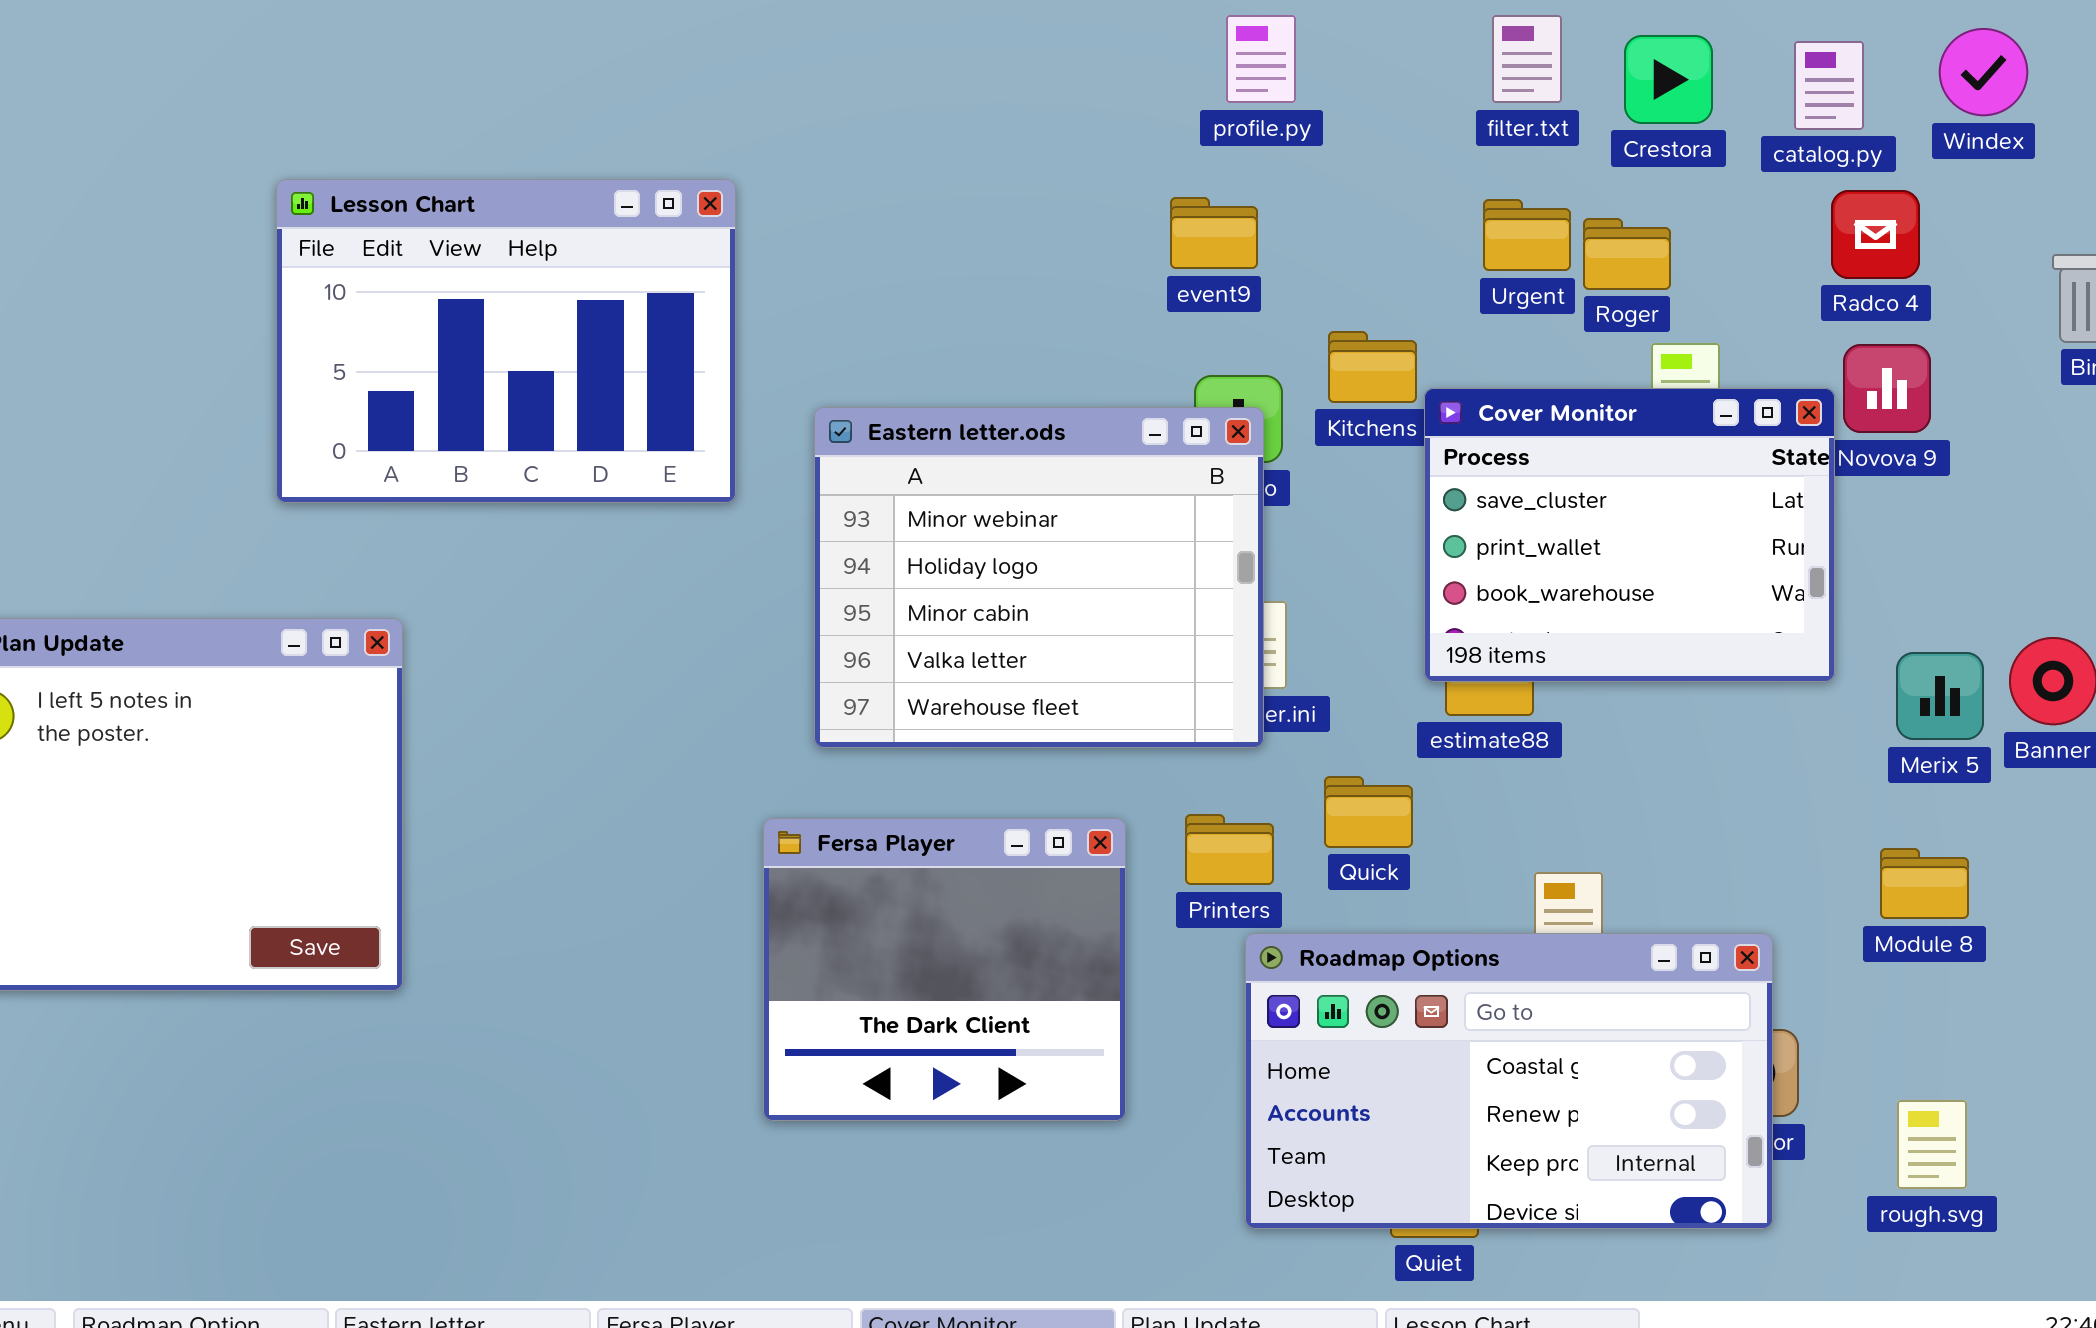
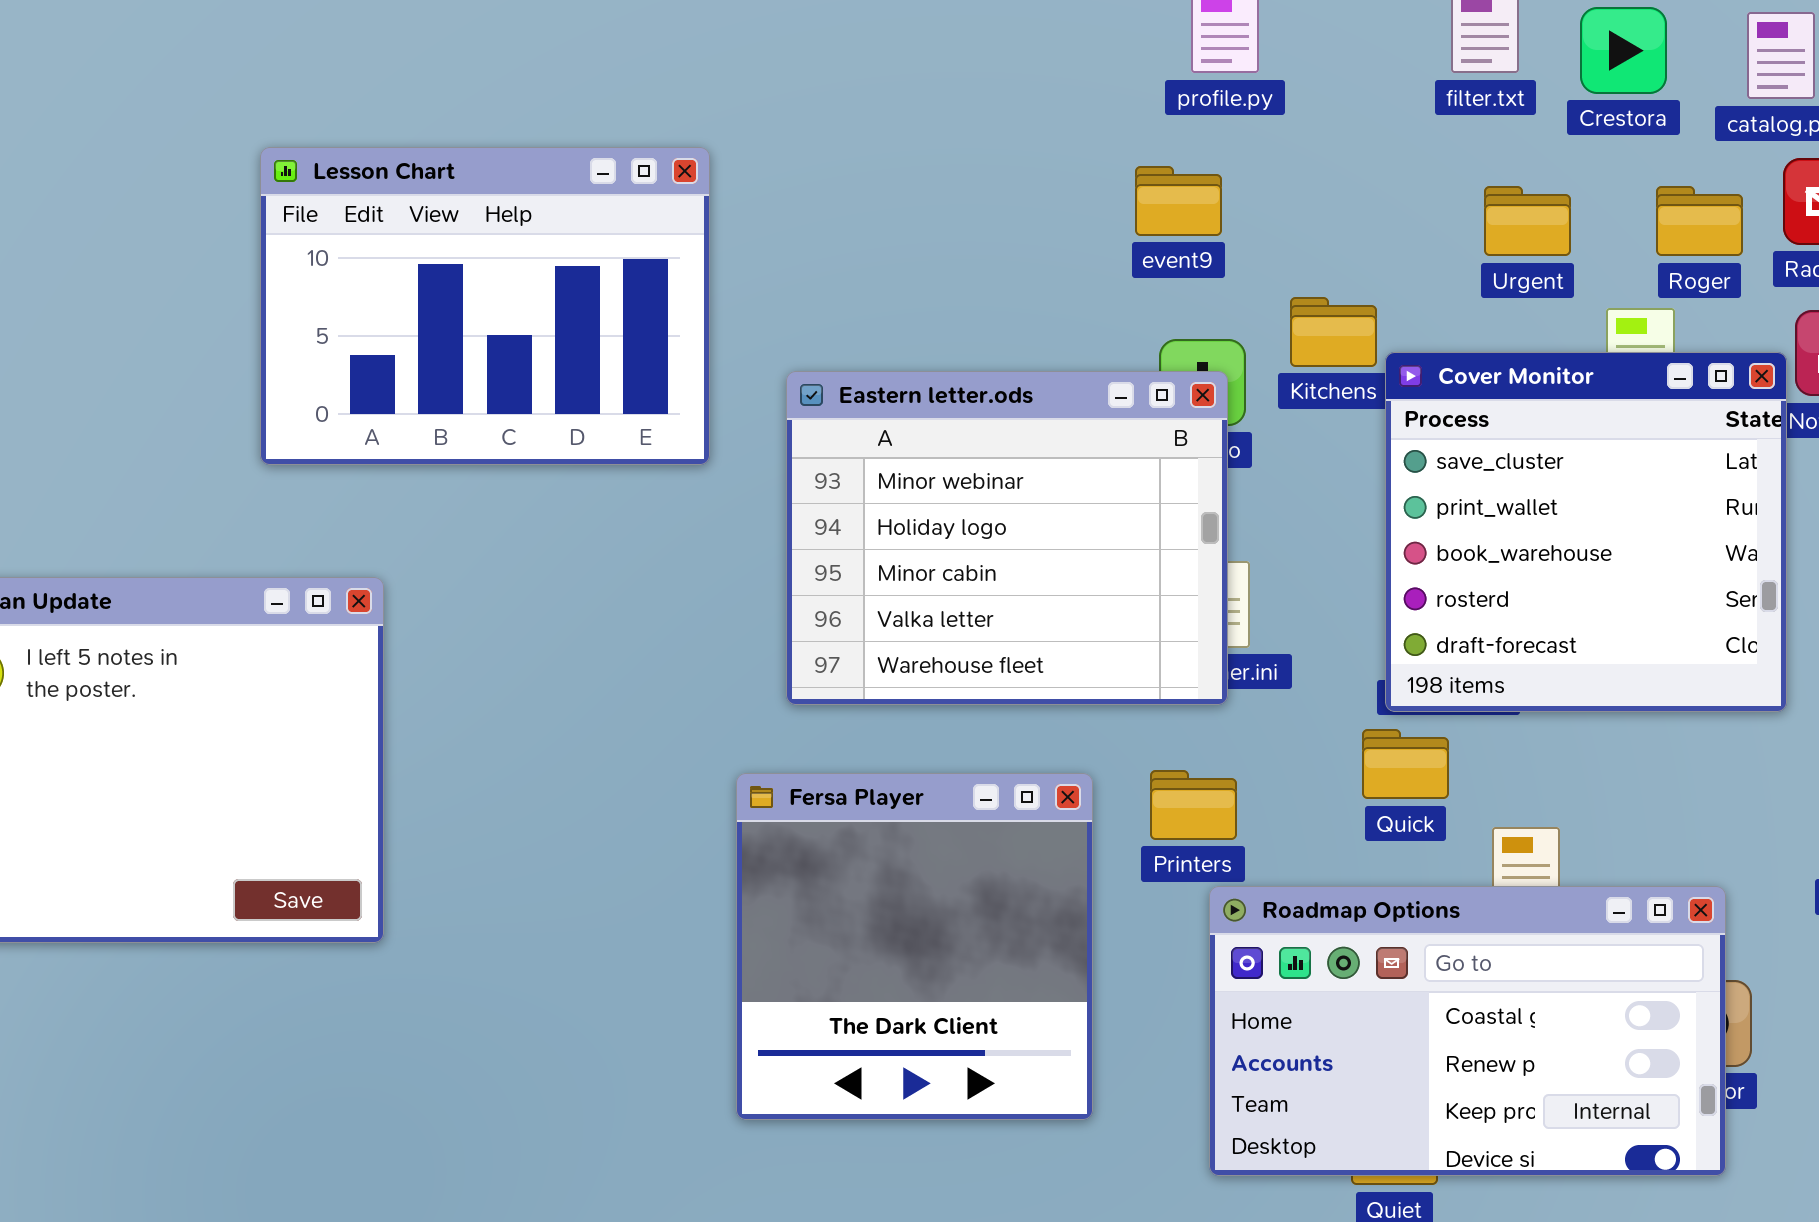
Urgent: [1483,199,1571,271] -> [1484,186,1571,256], moved
Roger: [1583,218,1671,290] -> [1656,186,1743,256], moved
Cover Monitor: [1424,388,1835,682] -> [1385,352,1787,712], resized
Quick: [1324,776,1413,848] -> [1362,729,1449,799], moved
Fersa Player: [763,818,1126,1121] -> [736,773,1093,1120], resized

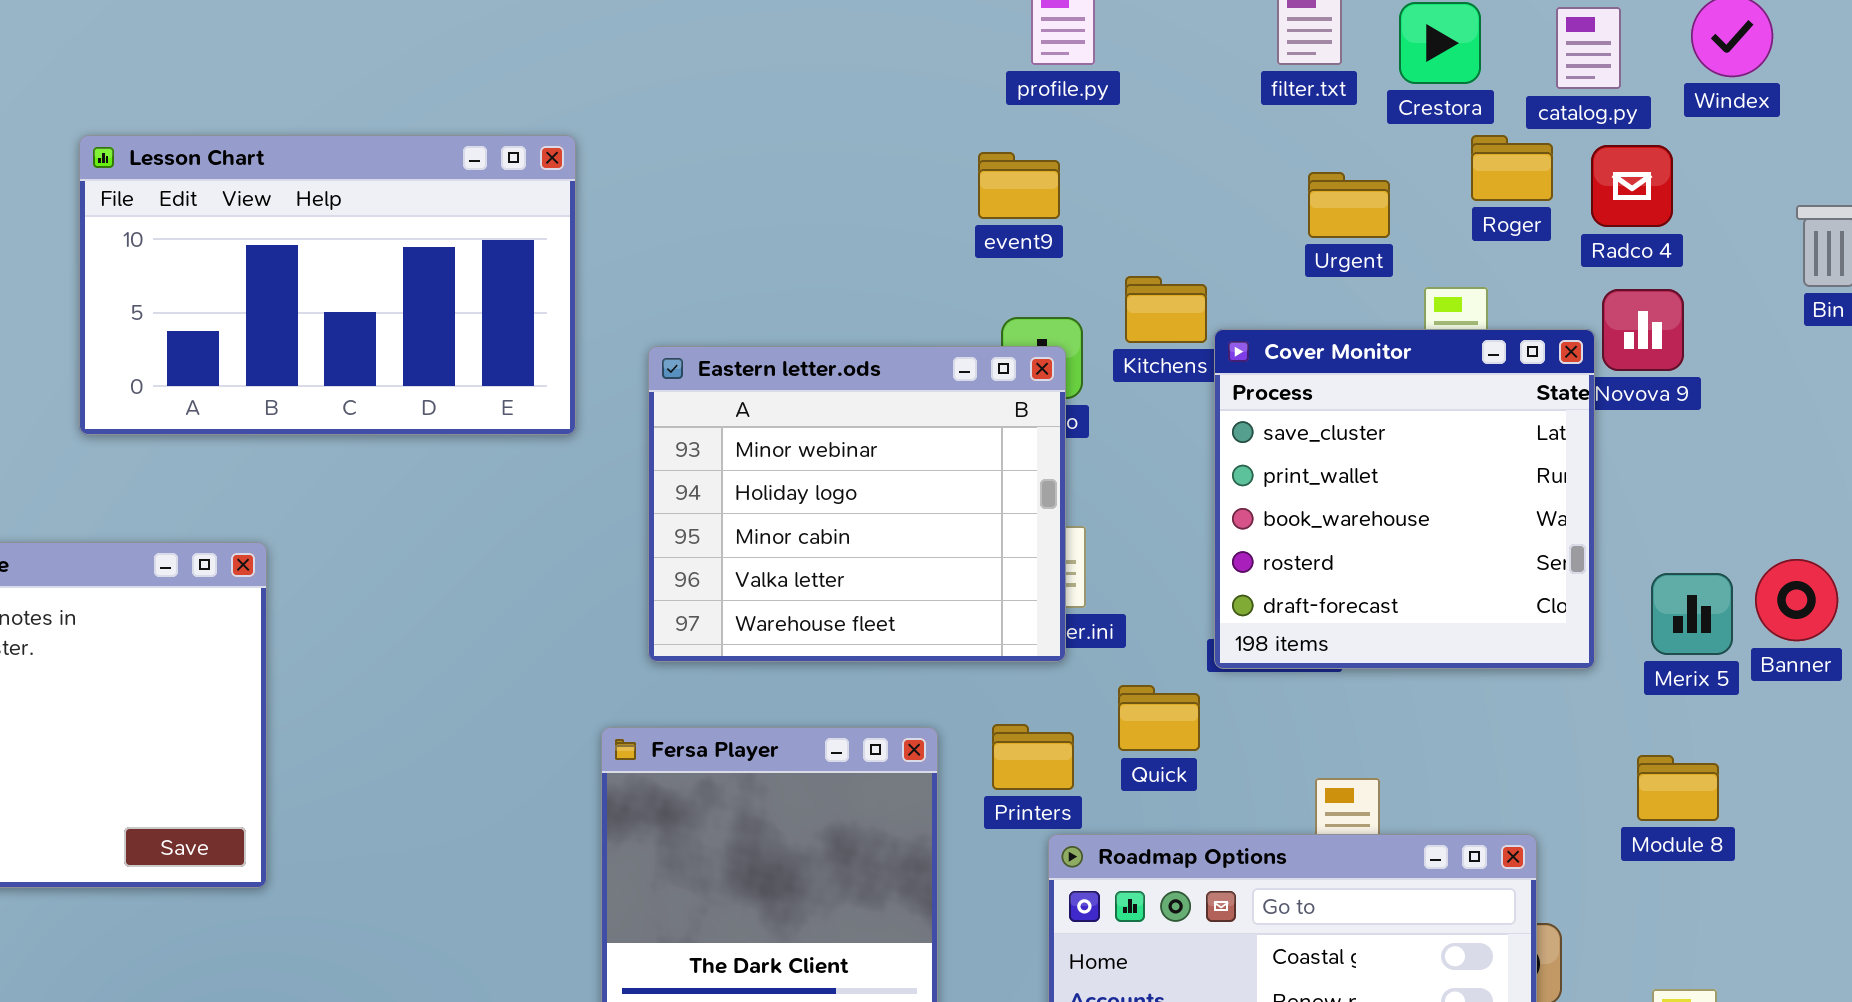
Lesson Chart: [260,147,710,465] -> [79,135,576,435], resized
Roger: [1656,186,1743,256] -> [1471,135,1553,201], moved
Quick: [1362,729,1449,799] -> [1118,685,1200,751], moved

